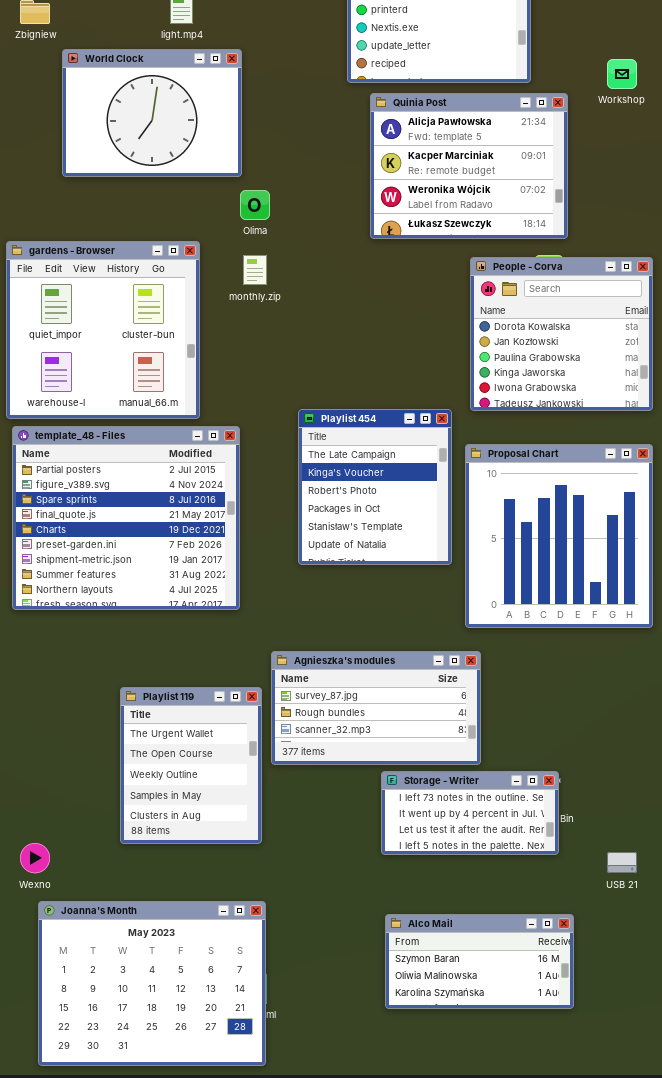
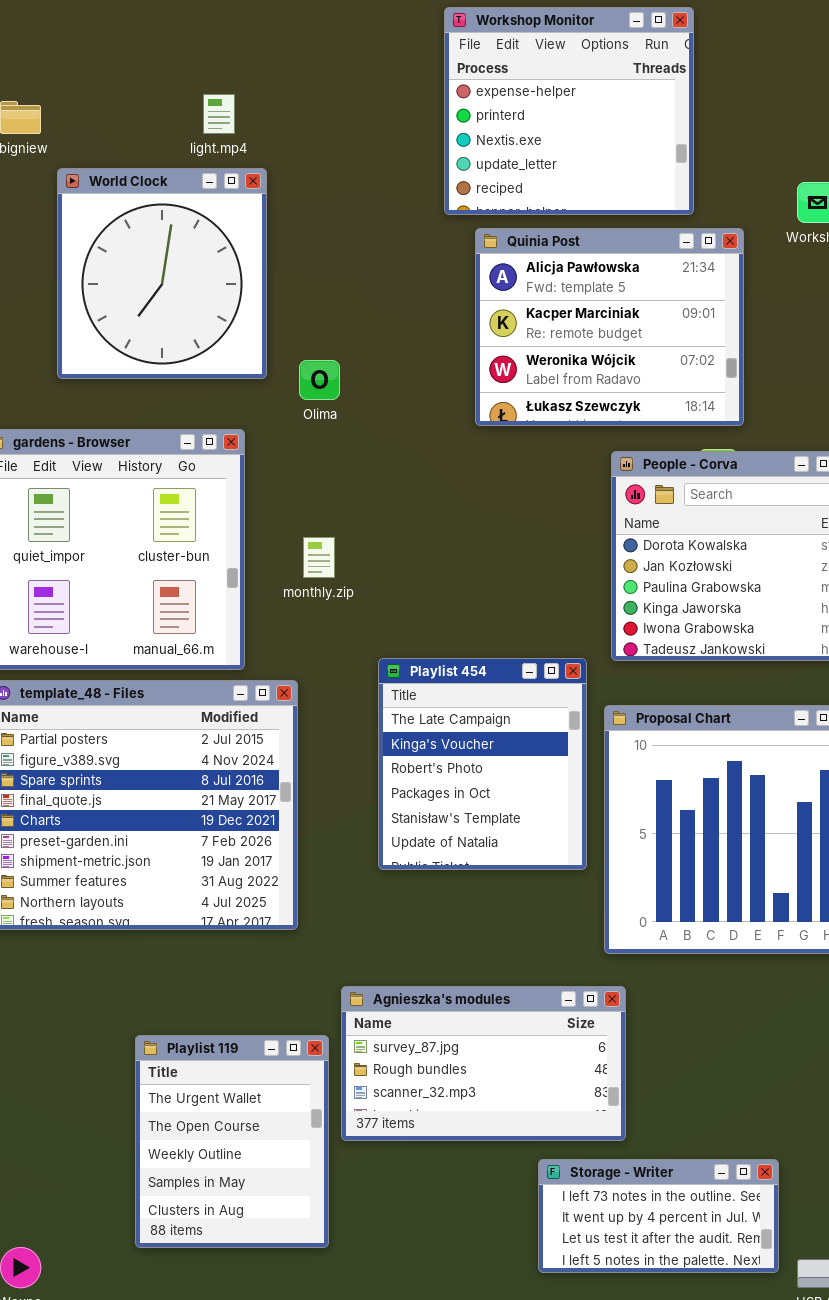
World Clock: [62,49,242,177] -> [57,168,267,379], resized
monthly.zip: [243,255,267,285] -> [303,537,335,578], moved
Storage - Writer: [381,771,559,855] -> [538,1159,779,1273], moved

